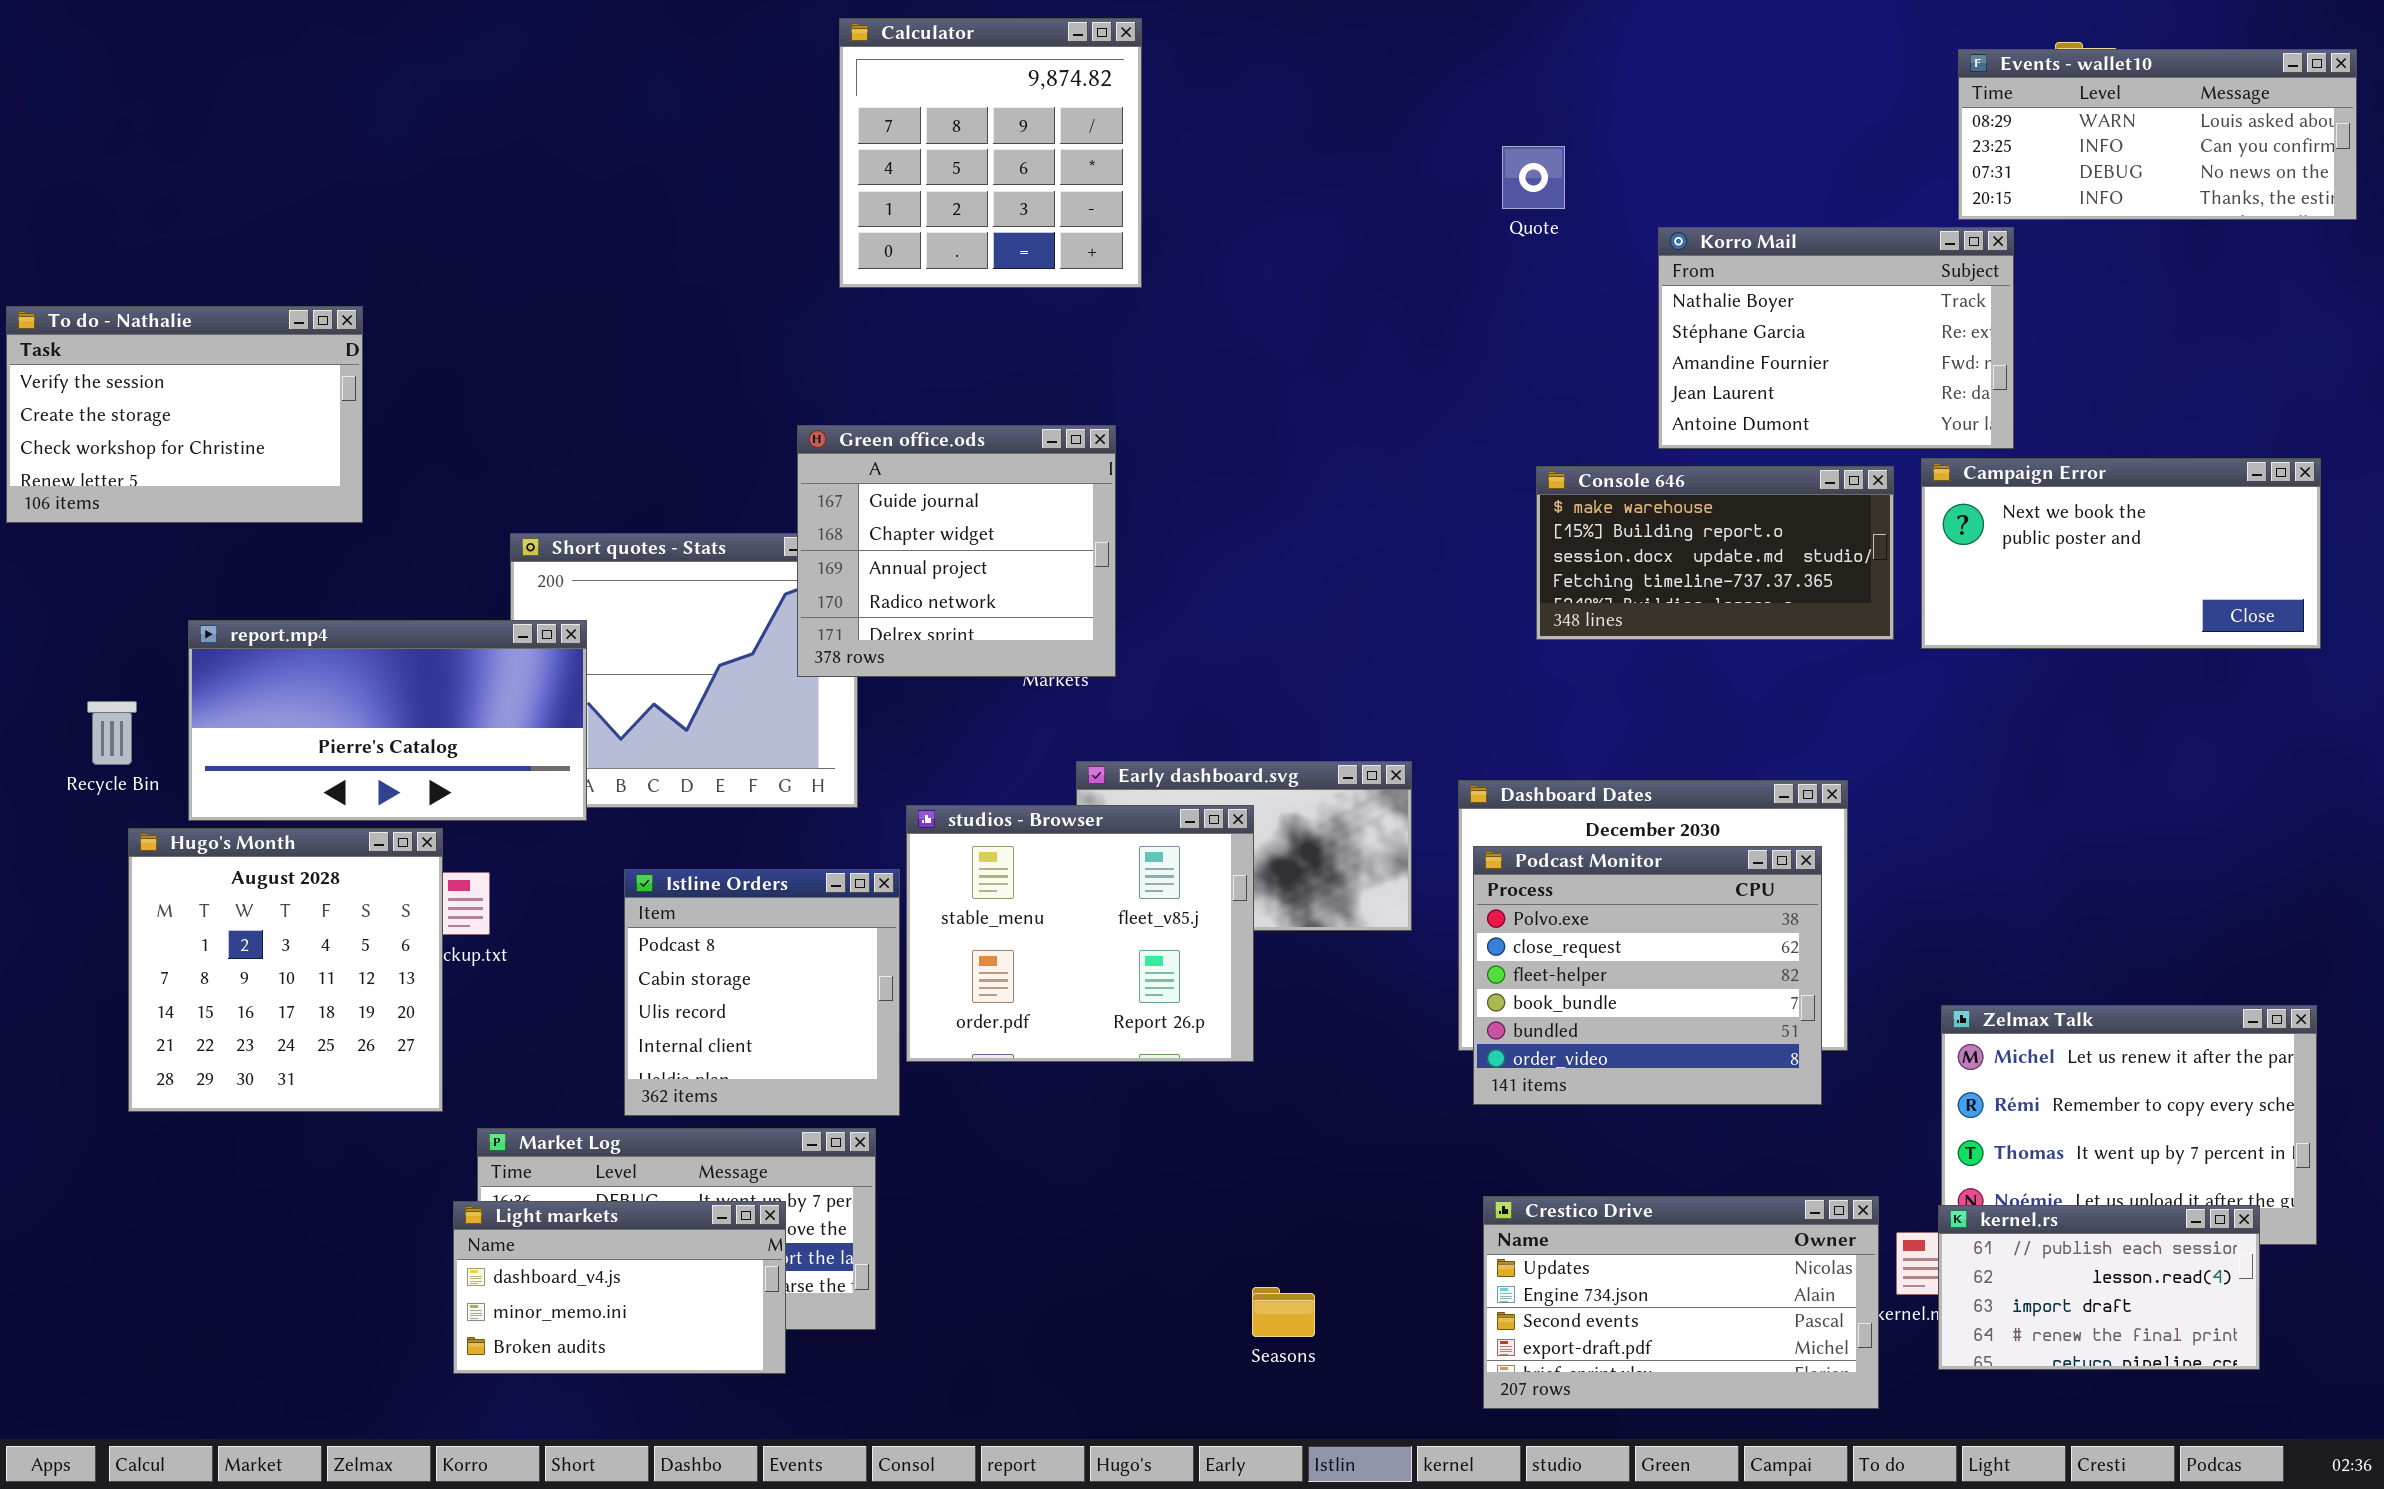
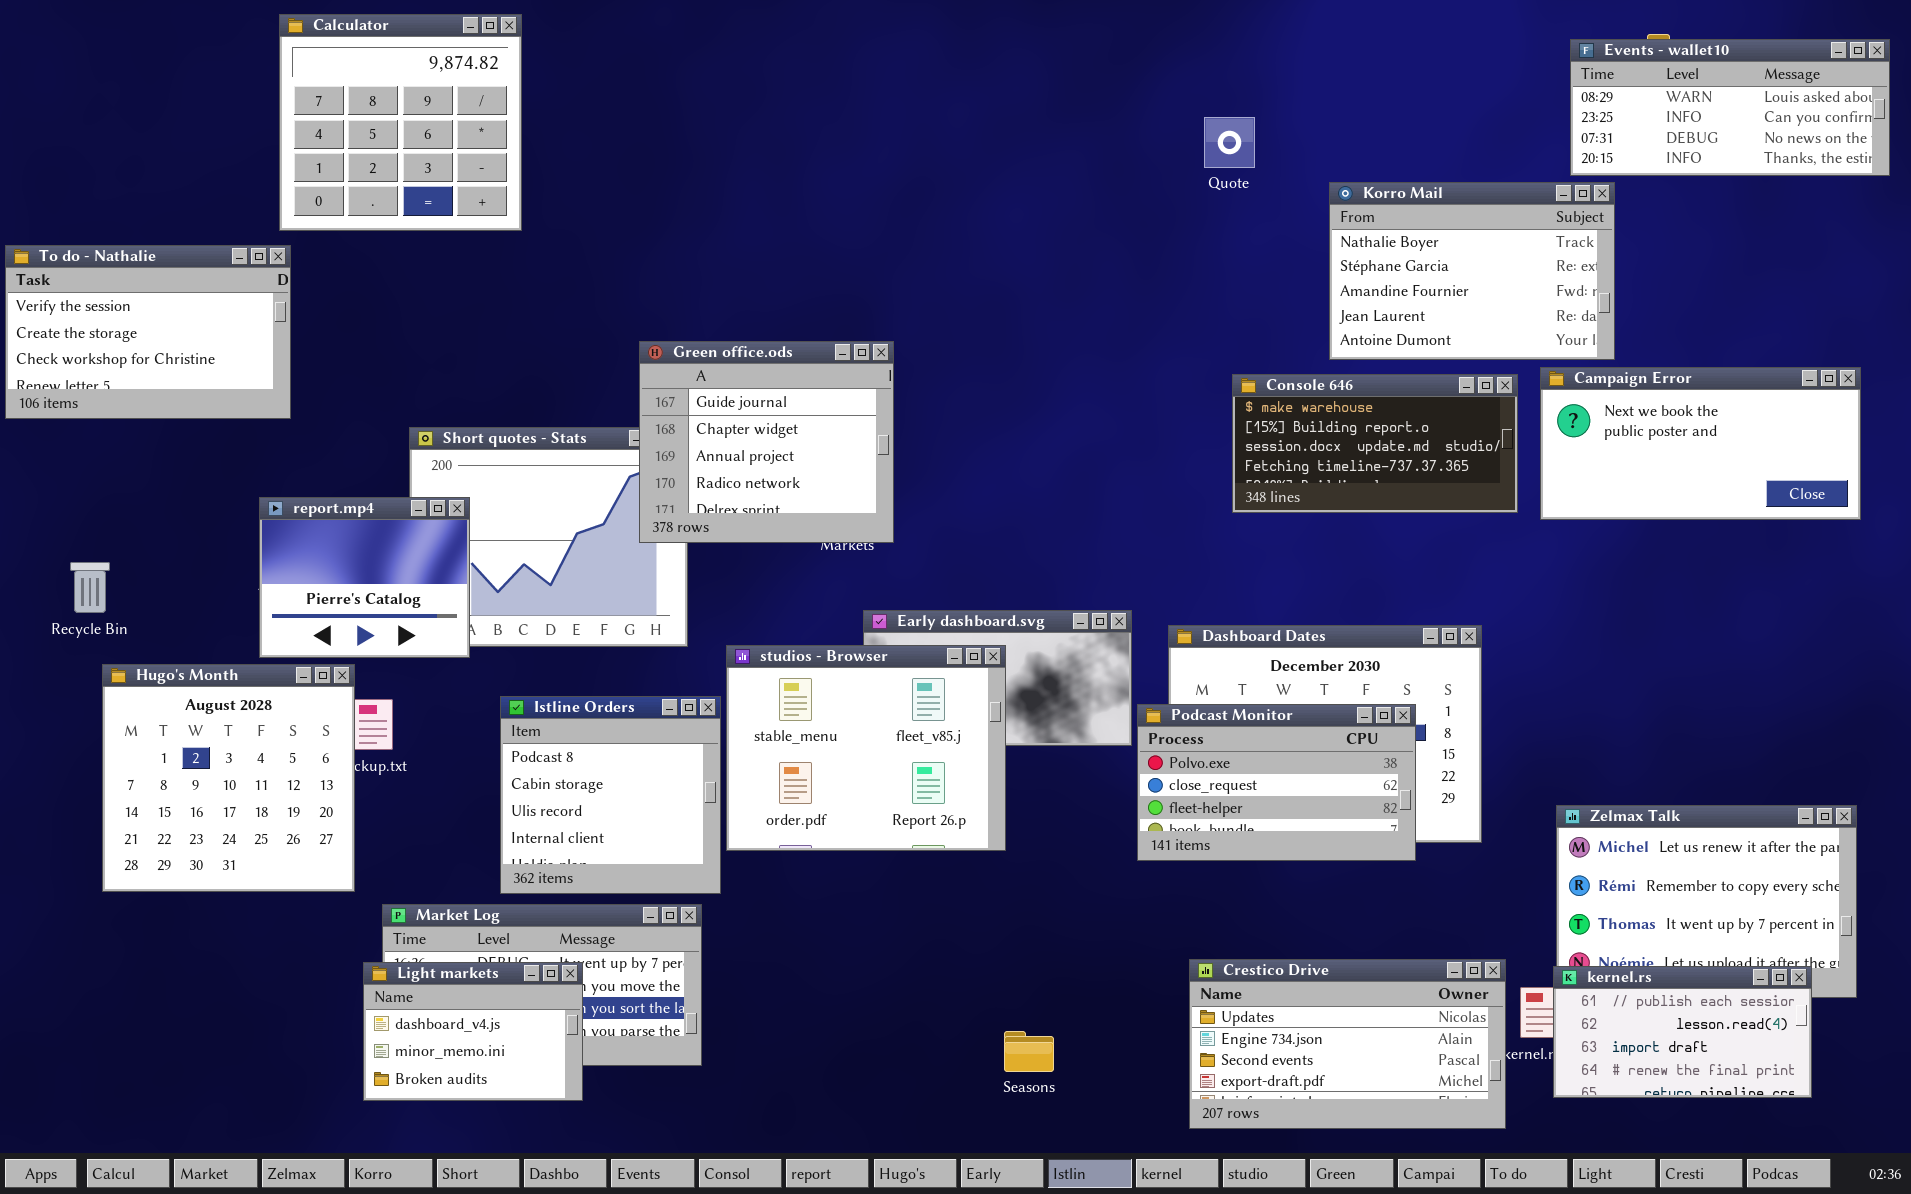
Calculator: [839,18,1142,288] -> [279,14,522,231], moved
report.mp4: [188,620,587,821] -> [259,497,470,658], resized
Podcast Monitor: [1473,846,1822,1105] -> [1137,704,1416,861], moved, resized
Light markets: [453,1201,786,1374] -> [363,962,583,1101], resized

